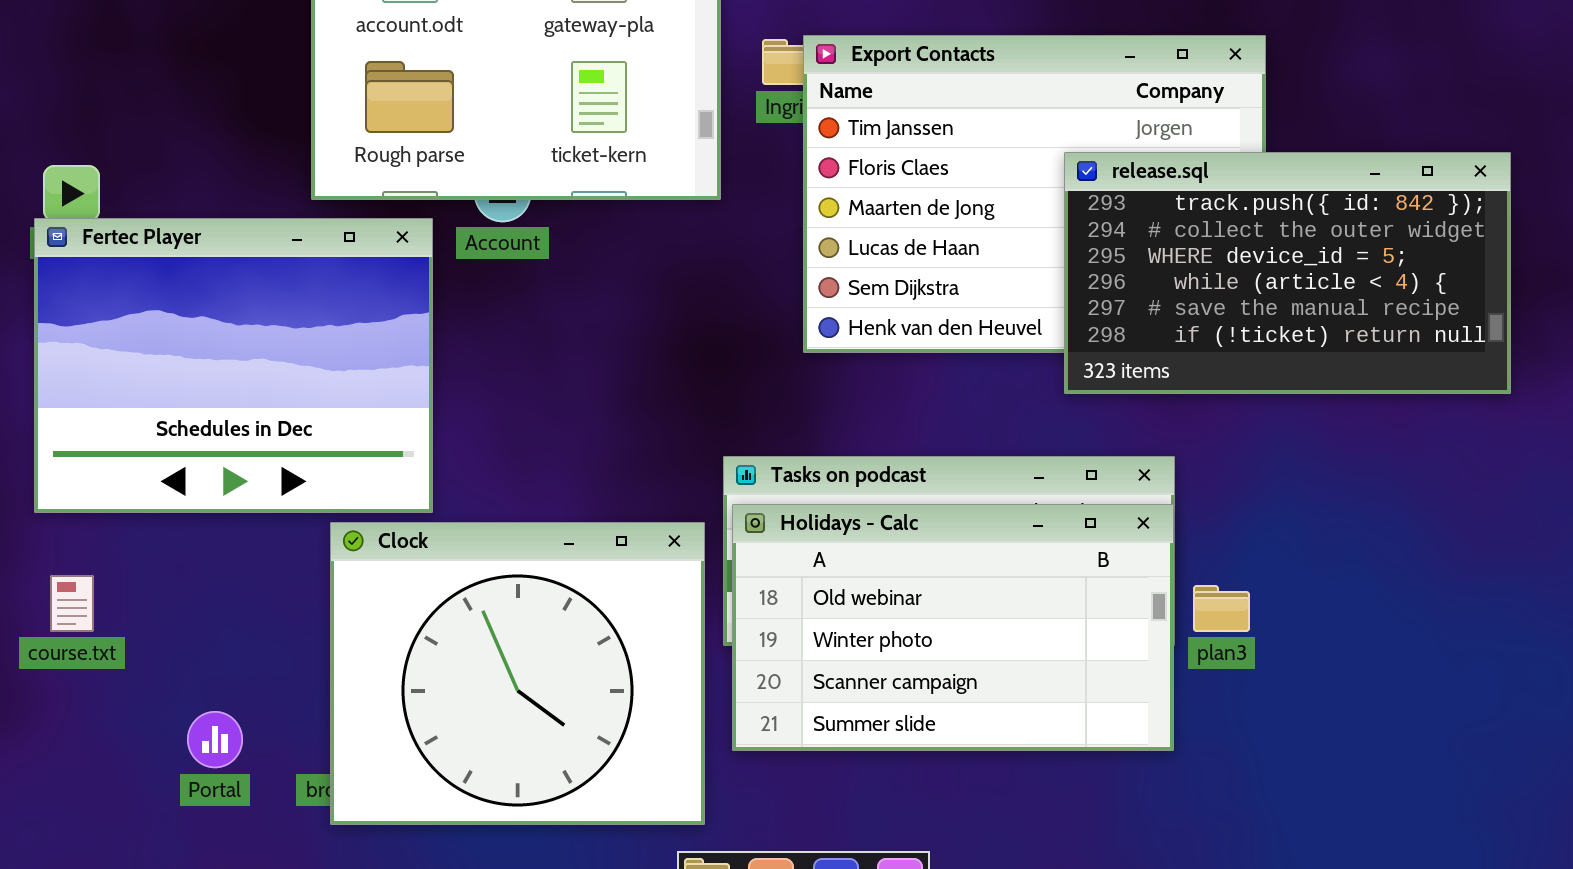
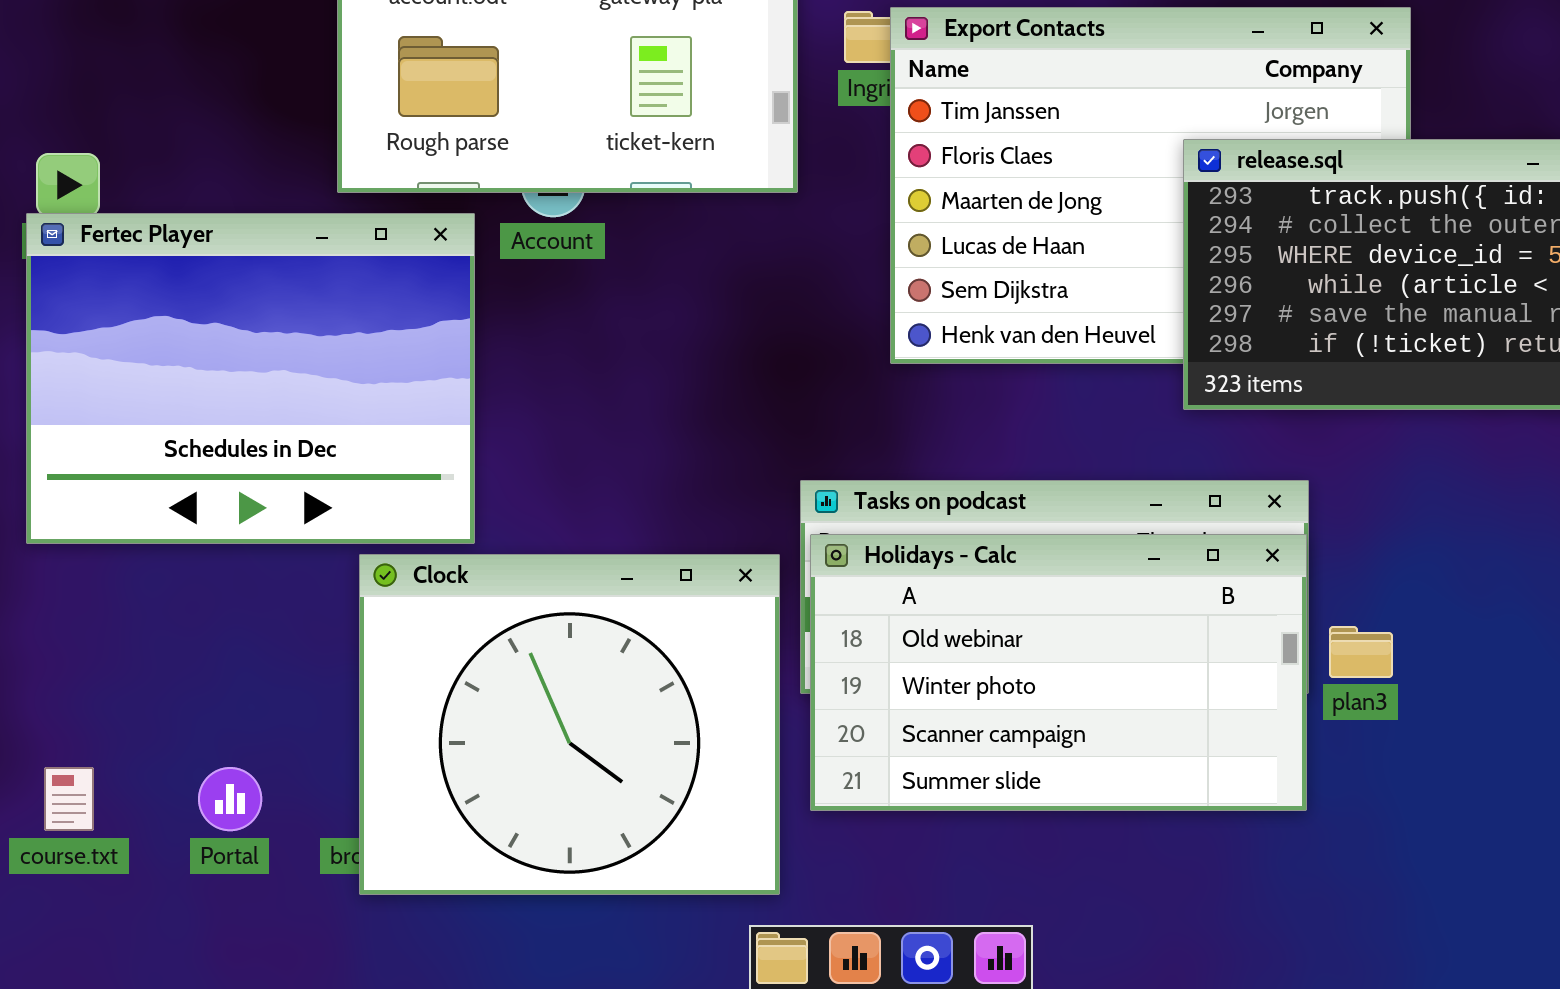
course.txt: [50,575,94,632] -> [44,767,94,831], moved

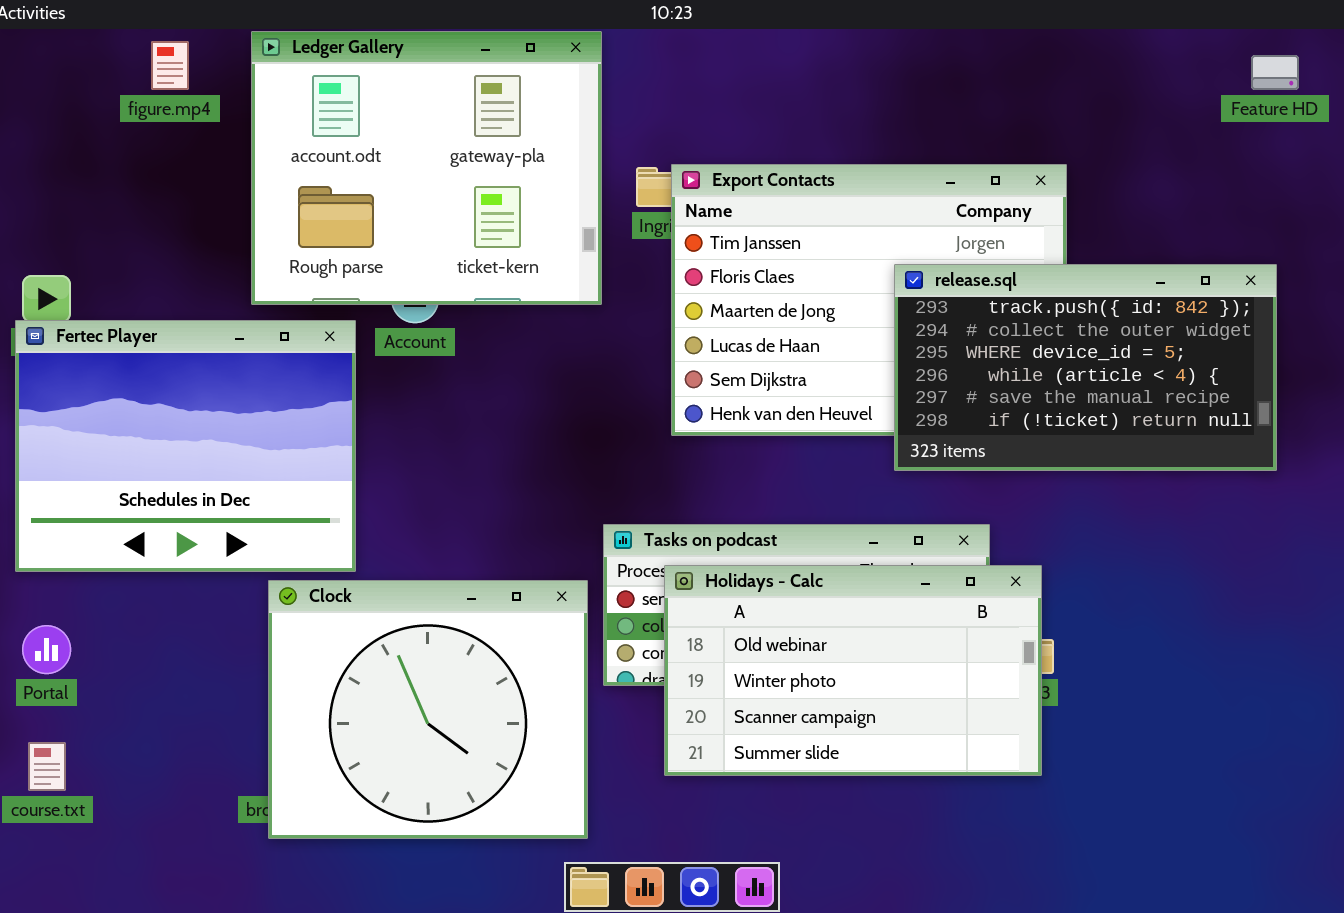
Holidays - Calc: [810,534,1307,811] -> [664,565,1042,776], moved
Portal: [198,767,262,831] -> [22,625,71,674], moved

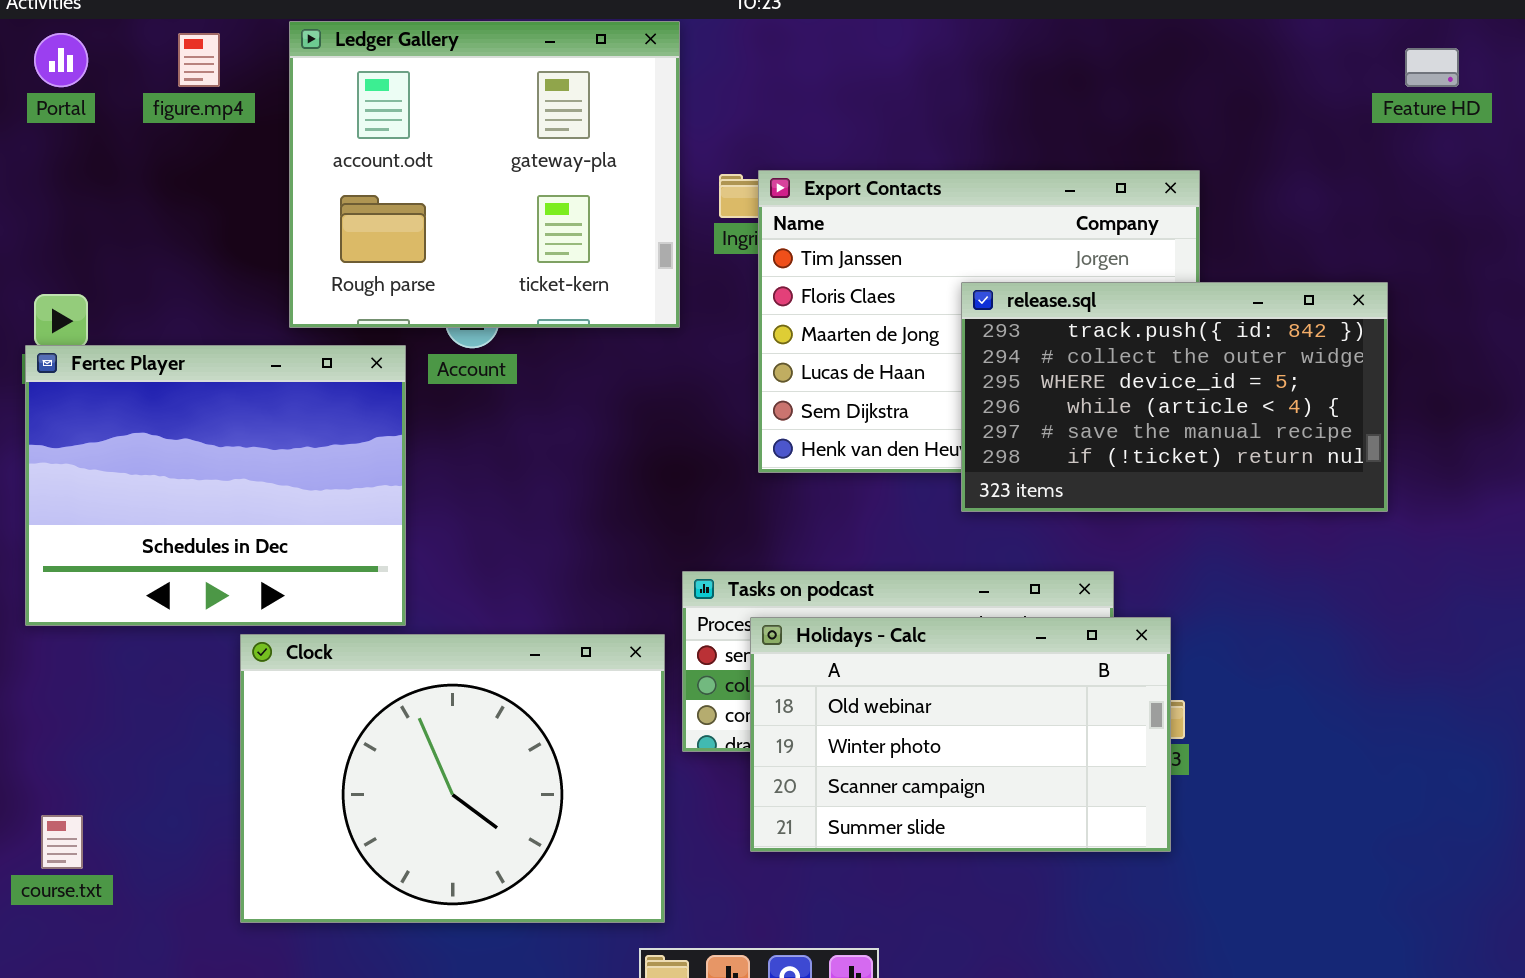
release.sql: [894,264,1277,471] -> [961,282,1388,512], moved
Clock: [268,580,588,839] -> [240,634,665,923], resized
Portal: [22,625,71,674] -> [34,33,88,87], moved

